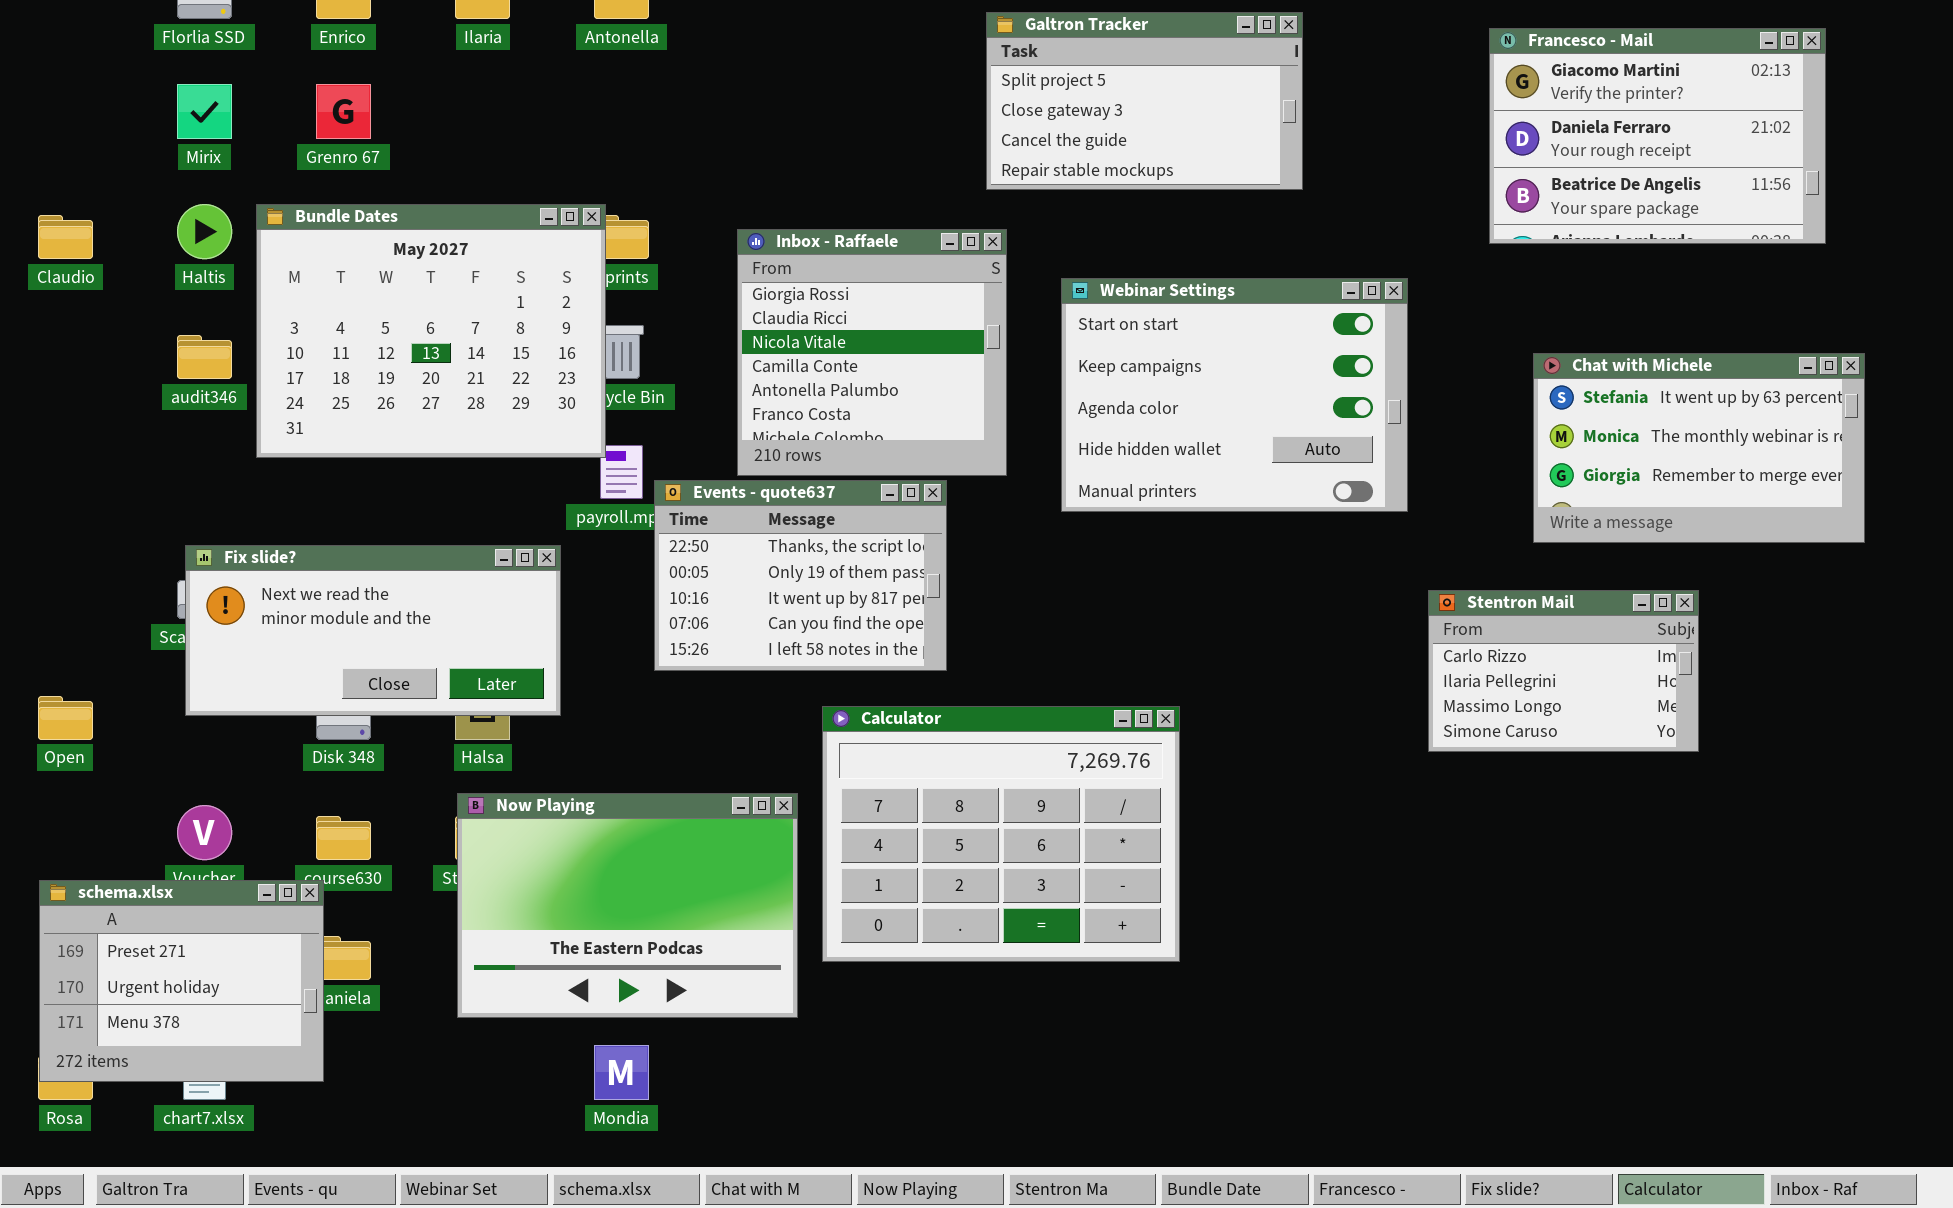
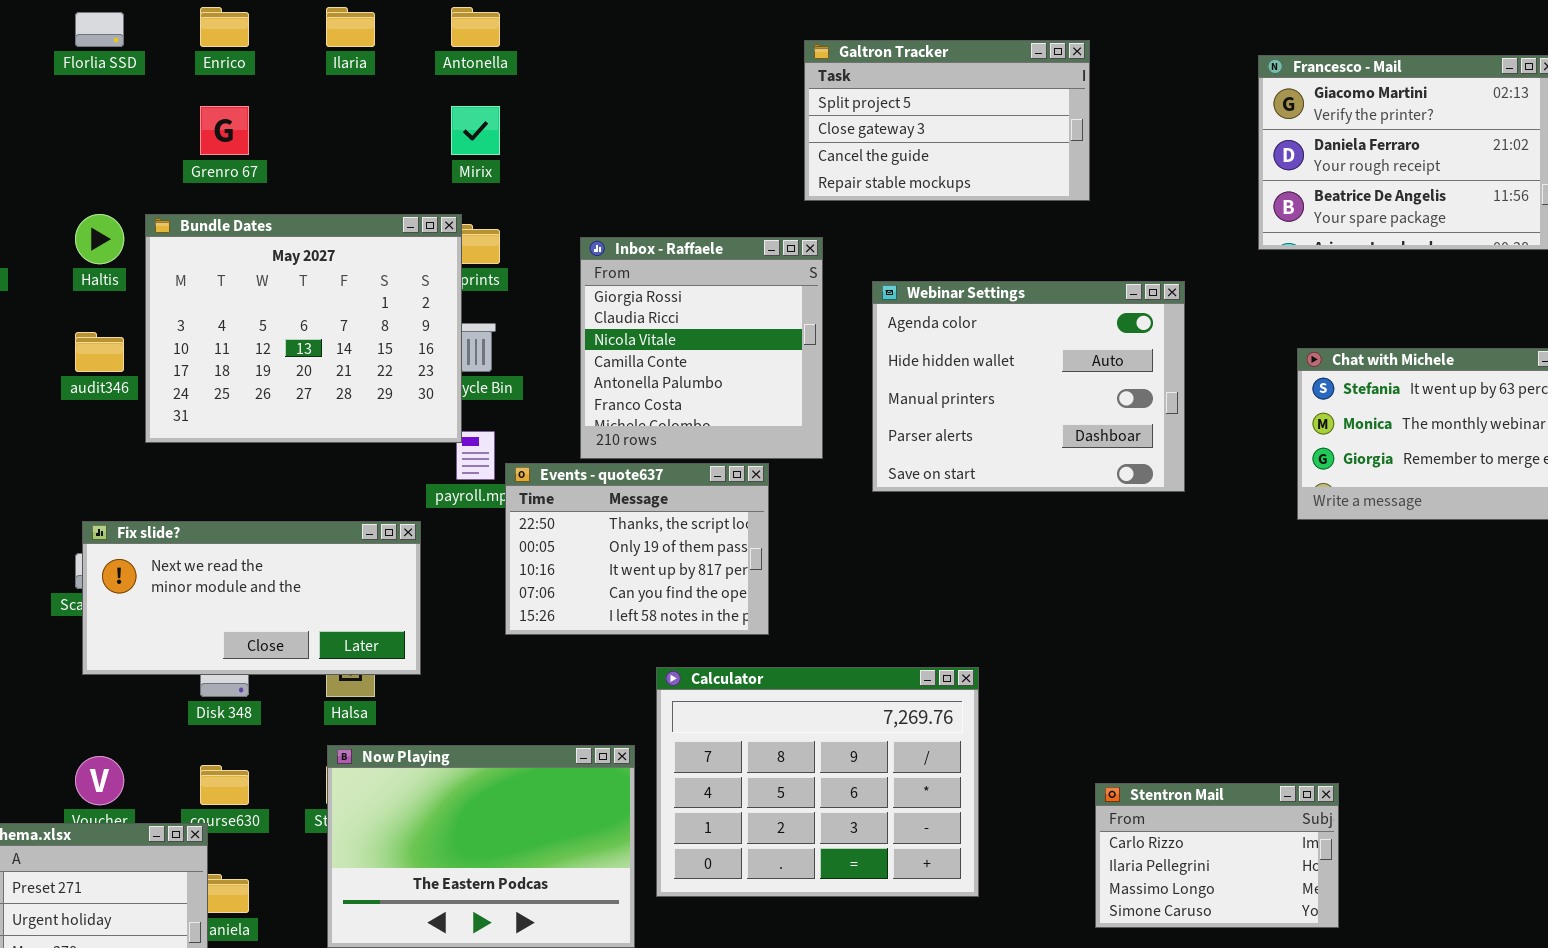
Mirix: [177,84,232,139] -> [451,106,500,155], moved
Webinar Settings: [1061,278,1408,512] -> [872,281,1185,492], scrolled down 2 rows
Stentron Mail: [1428,590,1699,752] -> [1095,783,1339,928], moved

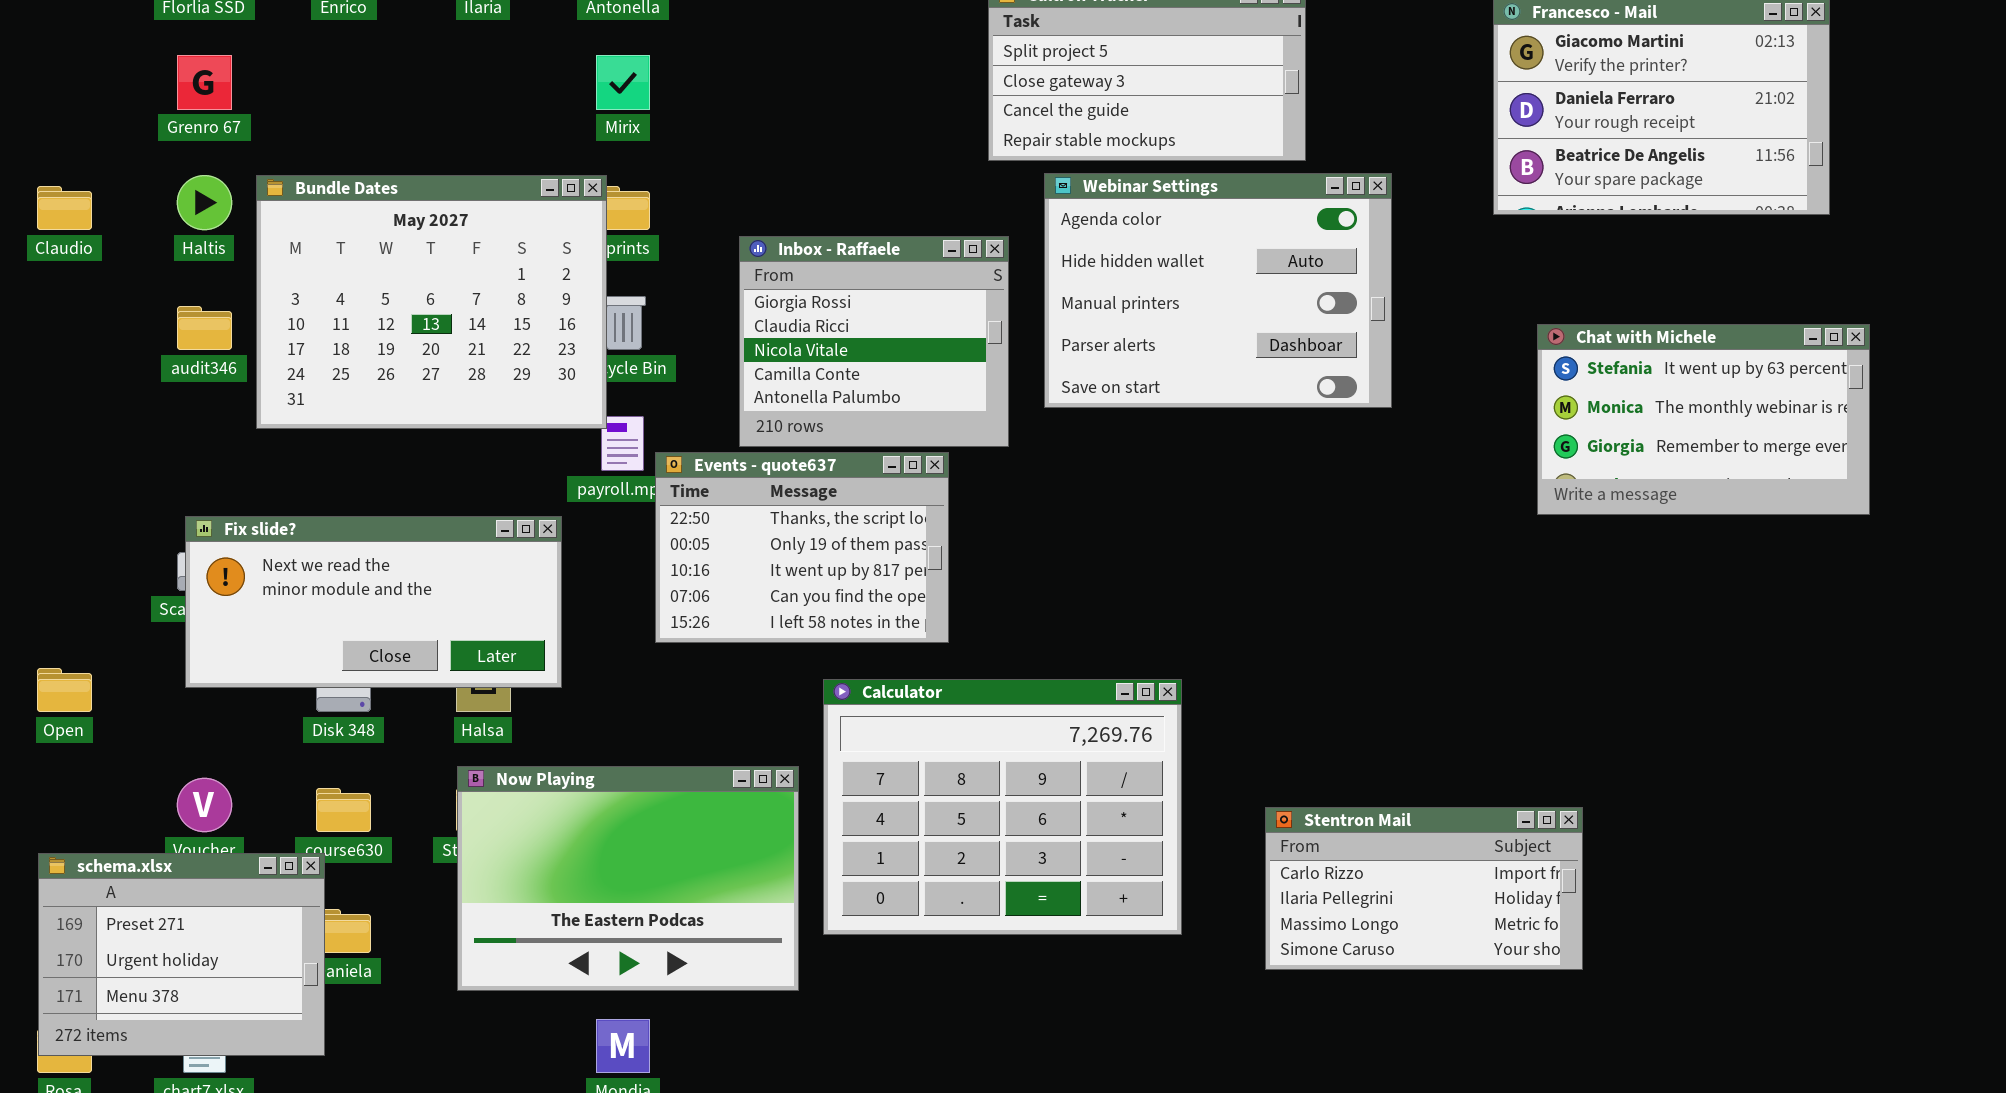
Grenro 67: [200,106,249,155] -> [177,55,232,110], moved
Inbox - Raffaele: [580,237,823,459] -> [739,236,1009,447], resized
Webinar Settings: [872,281,1185,492] -> [1044,173,1392,408], moved
Stentron Mail: [1095,783,1339,928] -> [1265,807,1583,970], resized

